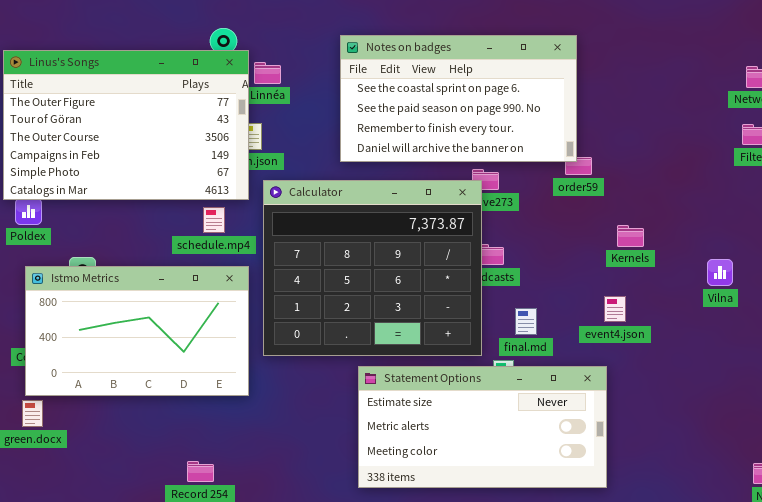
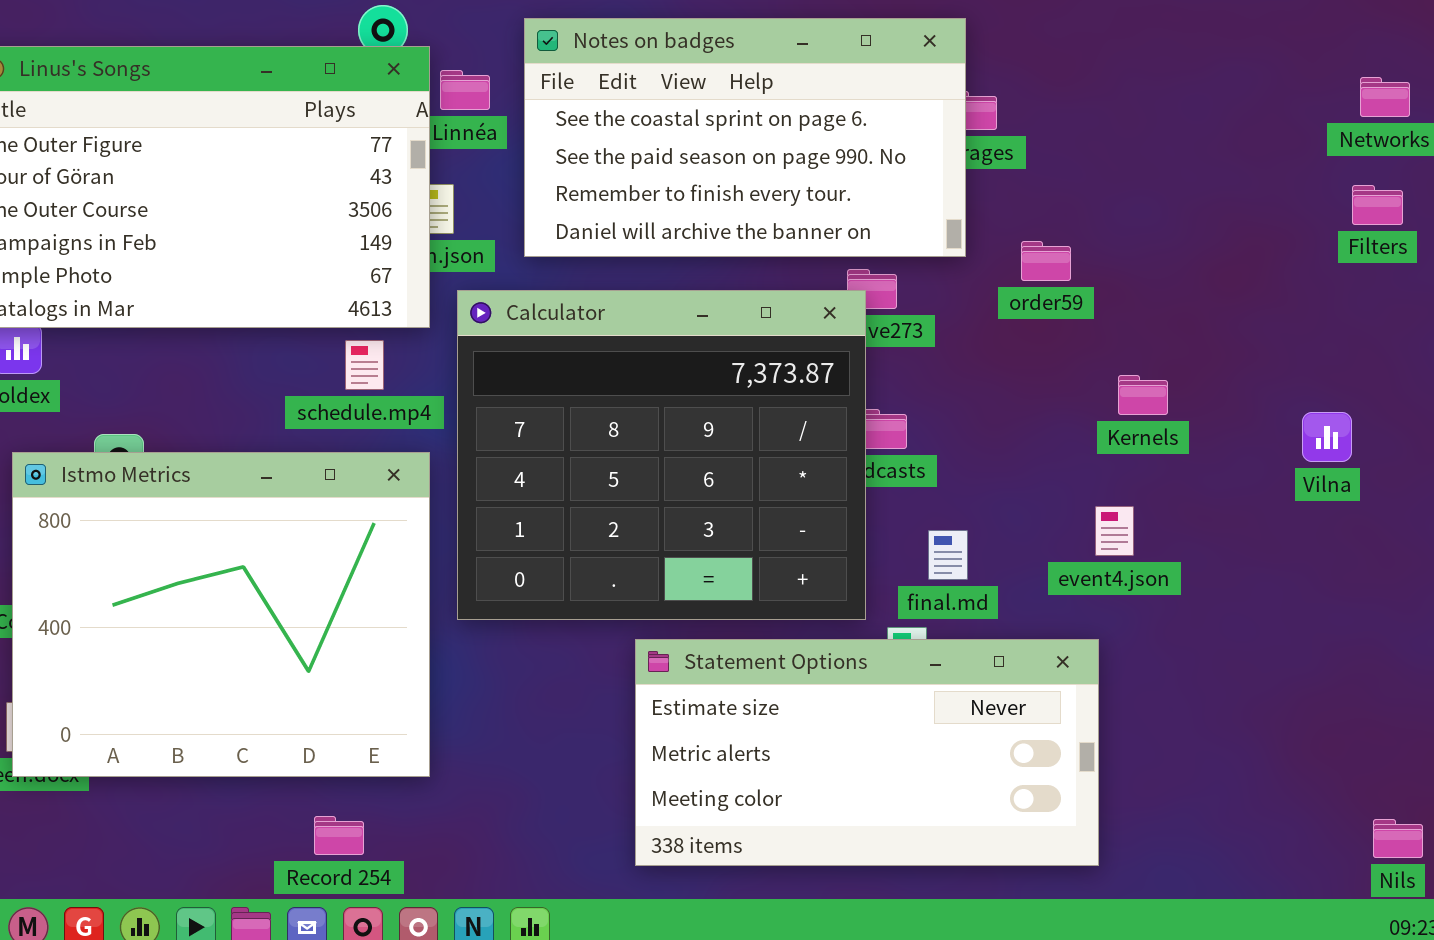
Notes on badges: [340,35,577,162] -> [524,18,966,257], moved
Vilna: [707,259,733,286] -> [1302,412,1352,462], moved
Istmo Metrics: [25,266,249,396] -> [12,452,430,777], resized

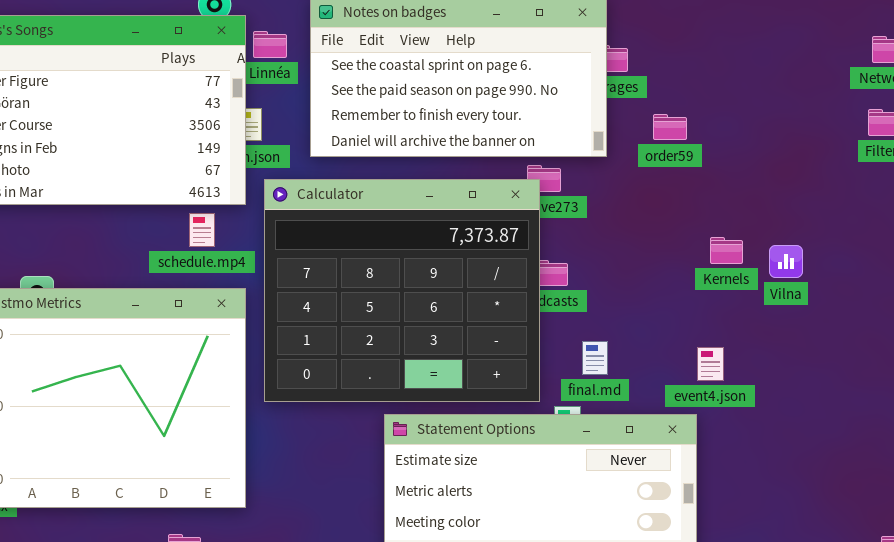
order59: [1021,241,1071,281] -> [653,114,687,140], moved
Vilna: [1302,412,1352,462] -> [769,245,803,278], moved
event4.json: [1095,506,1134,556] -> [697,347,724,381], moved

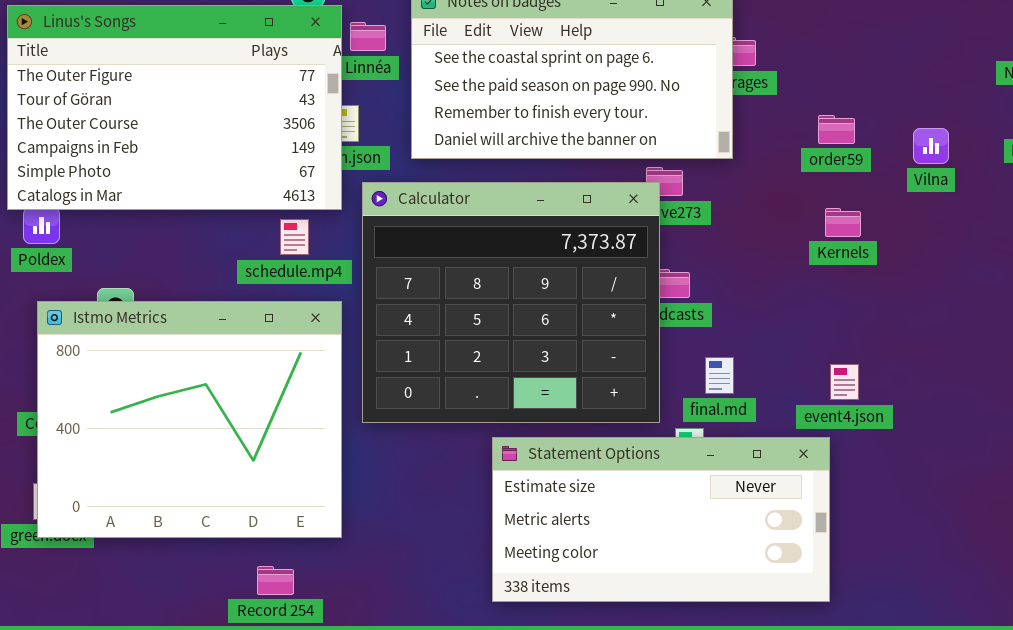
order59: [653,114,687,140] -> [818,115,855,144], moved
Kernels: [710,237,743,264] -> [825,208,861,237], moved
Vilna: [769,245,803,278] -> [913,128,949,164], moved

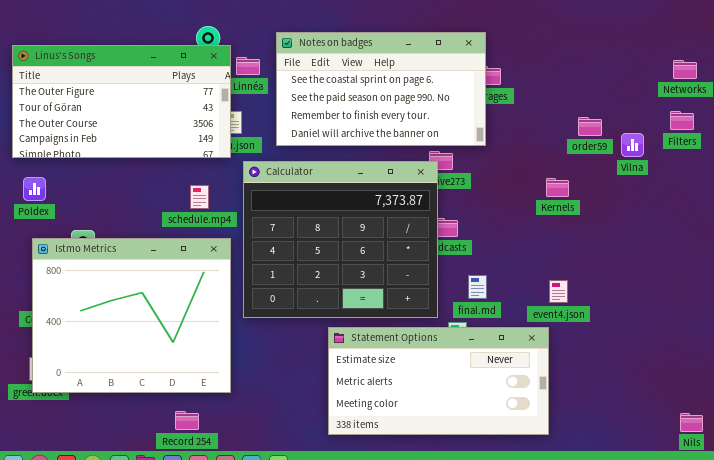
Linus's Songs: [7,5,342,210] -> [12,45,231,158], resized
order59: [818,115,855,144] -> [578,117,602,136], moved
Vilna: [913,128,949,164] -> [621,133,644,157], moved

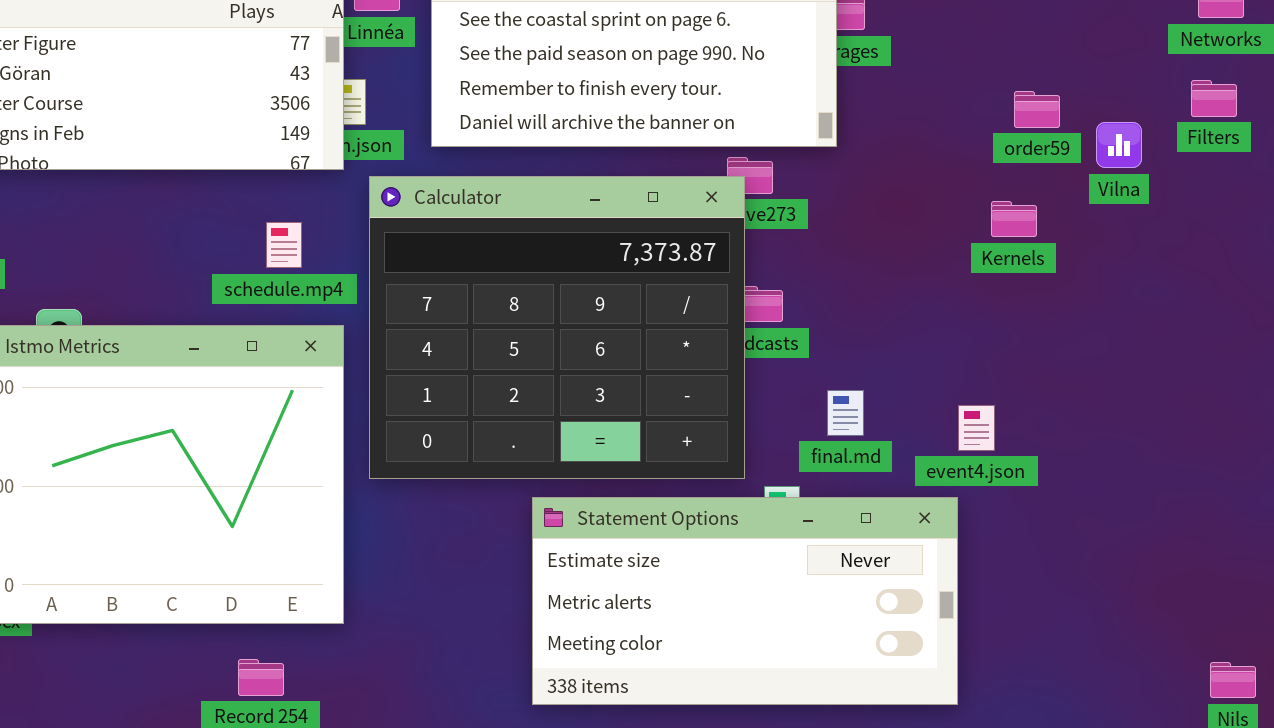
Kernels: [546,178,569,197] -> [991,201,1037,237], moved
final.md: [468,275,487,299] -> [827,390,864,436], moved

